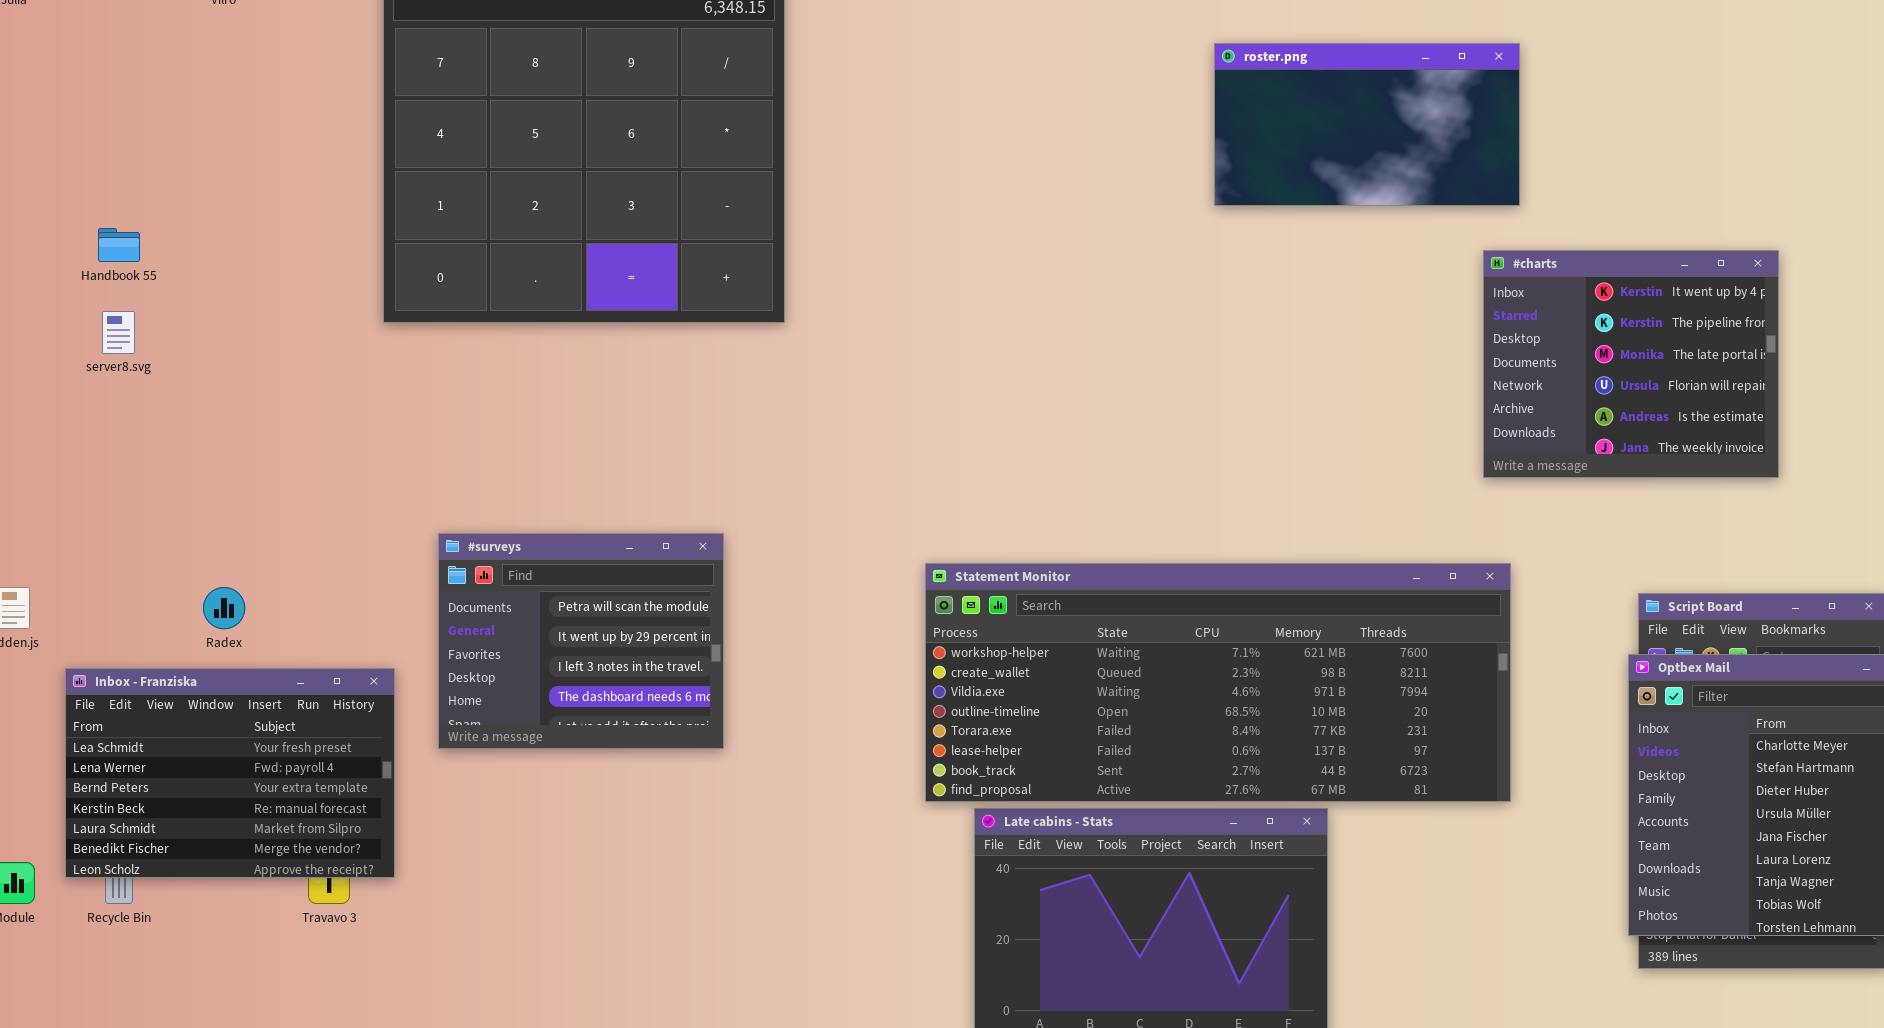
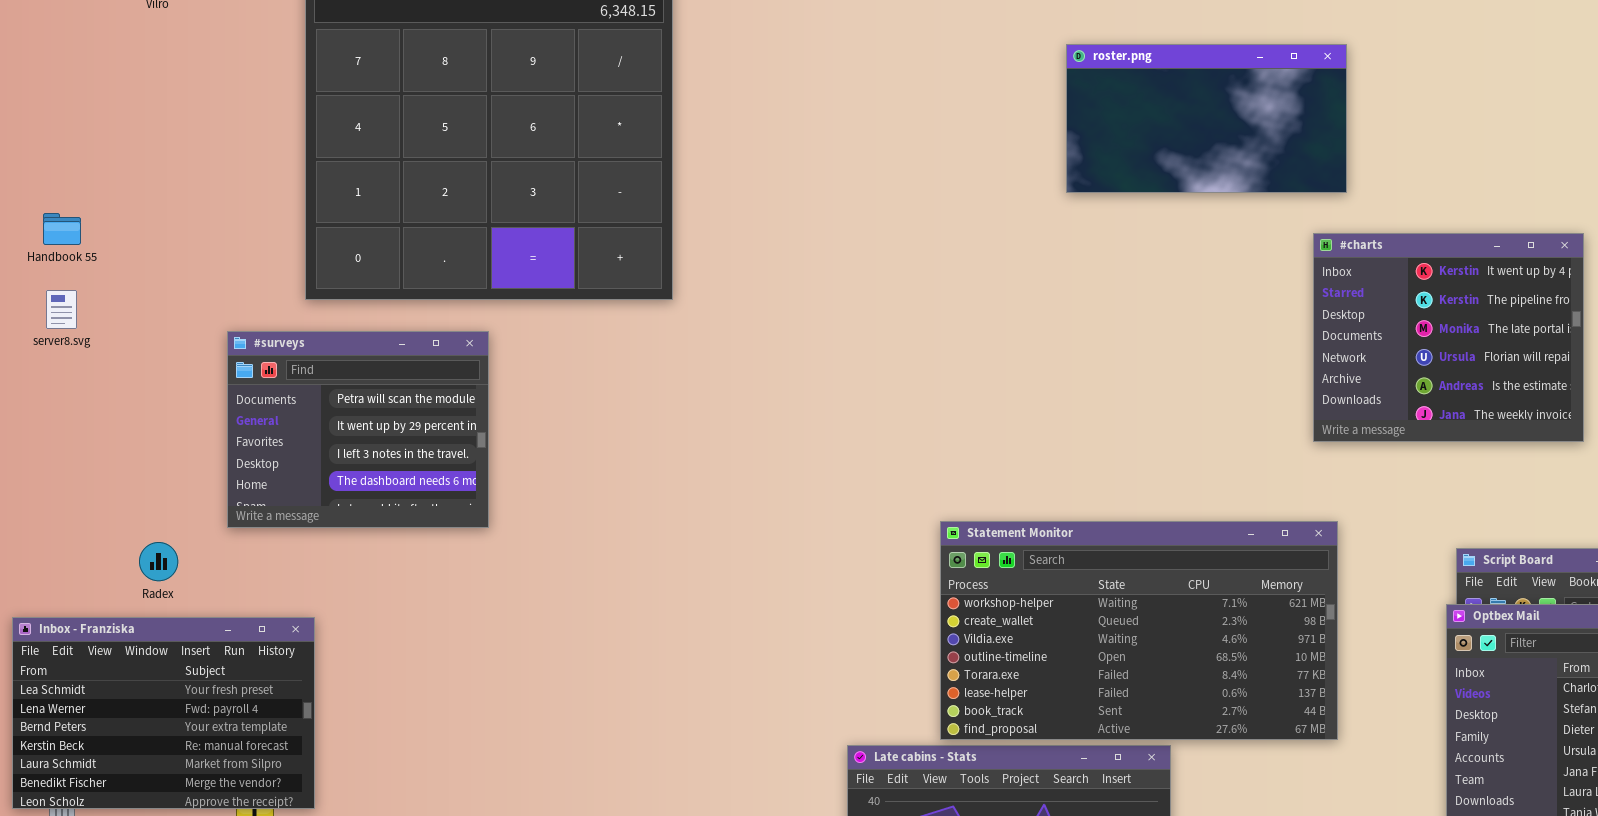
#surveys: [438,533,724,749] -> [227,331,489,528], moved
Statement Monitor: [925,563,1511,802] -> [940,521,1338,740], resized

